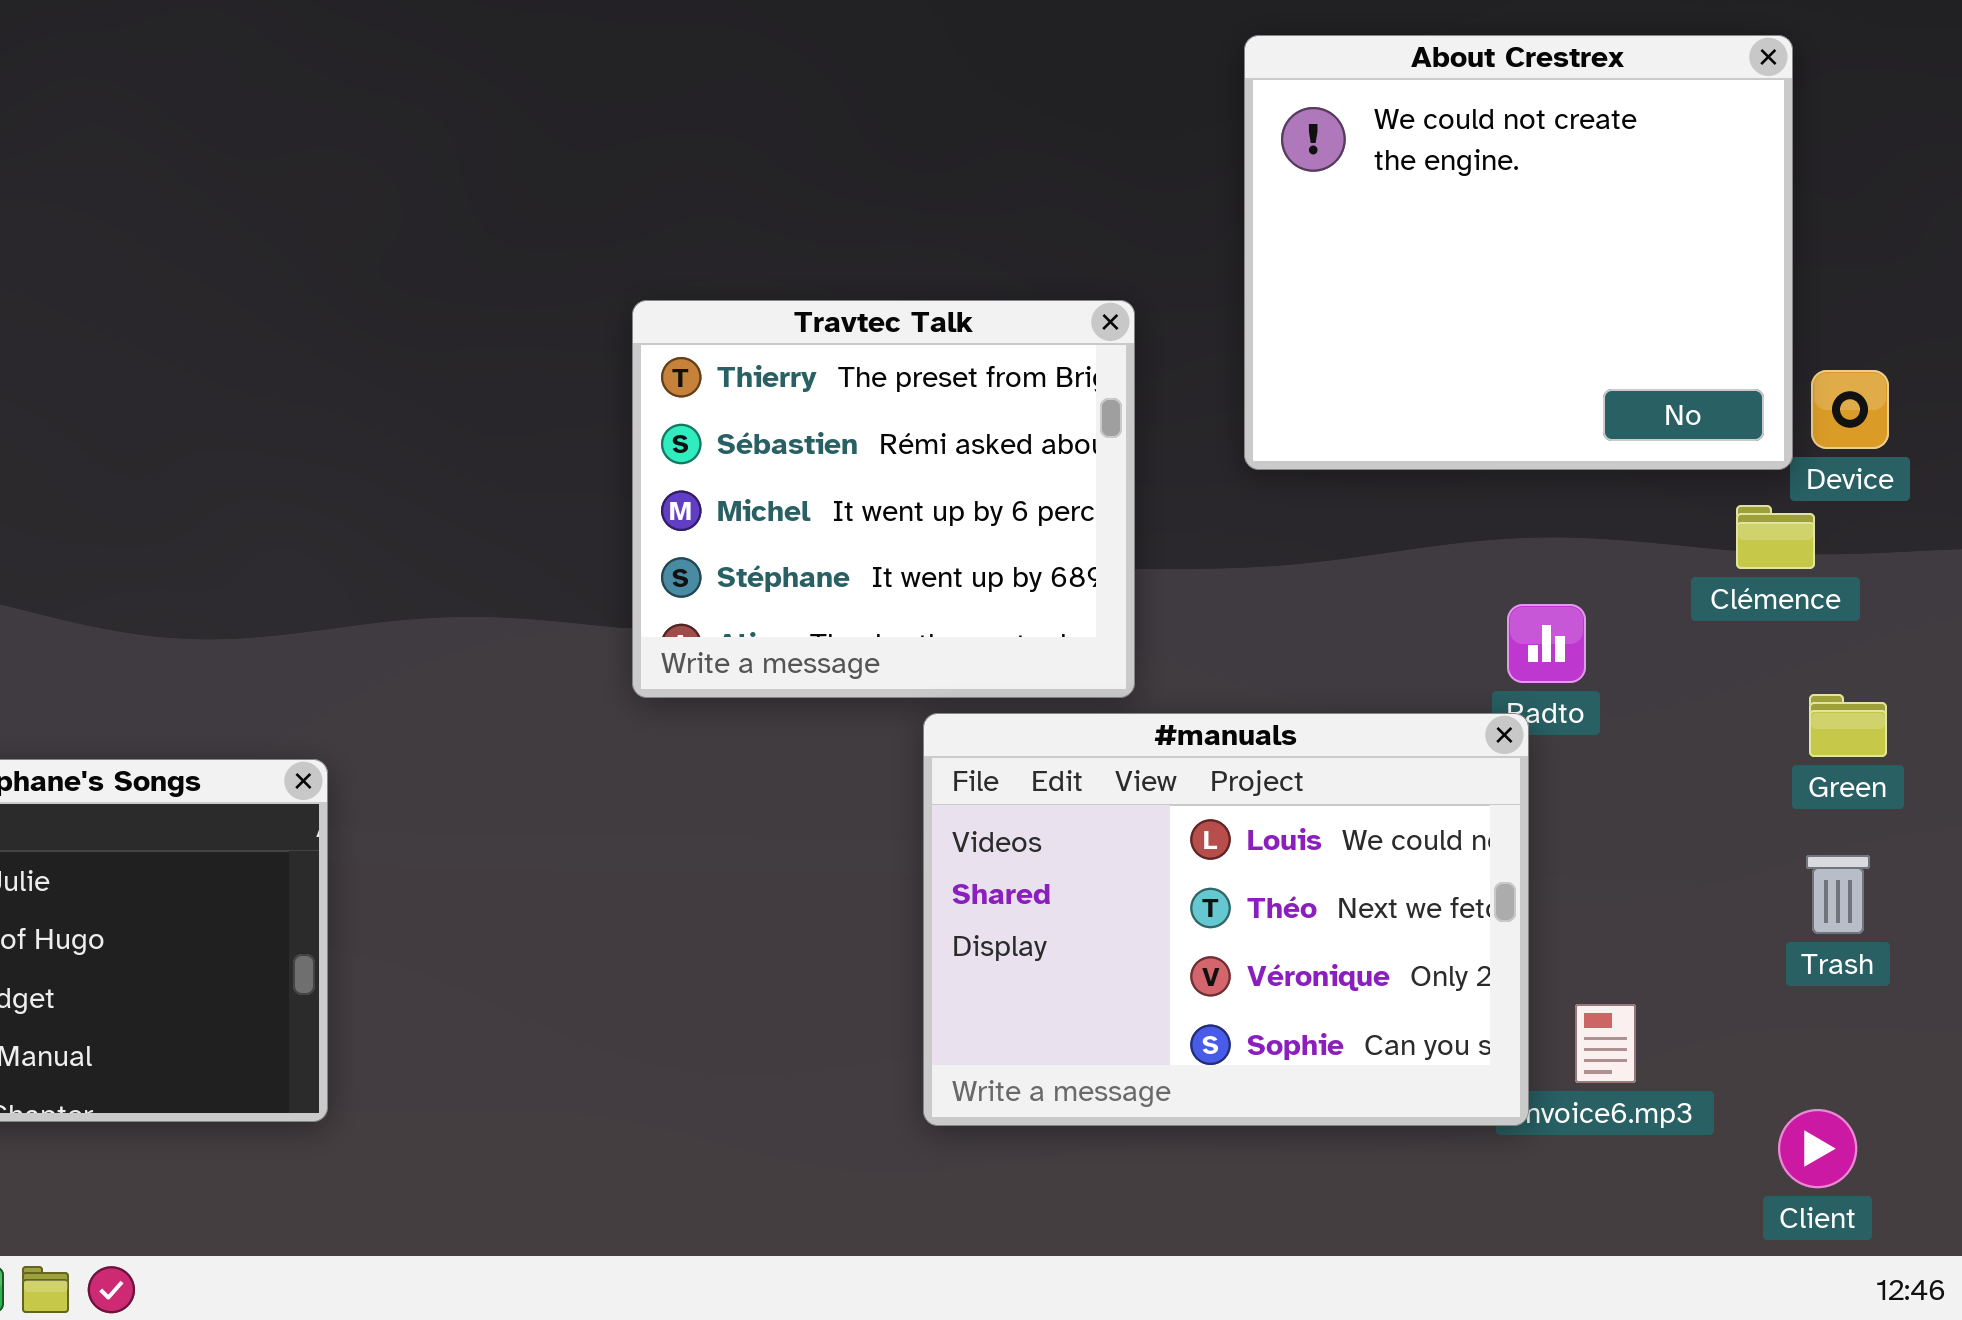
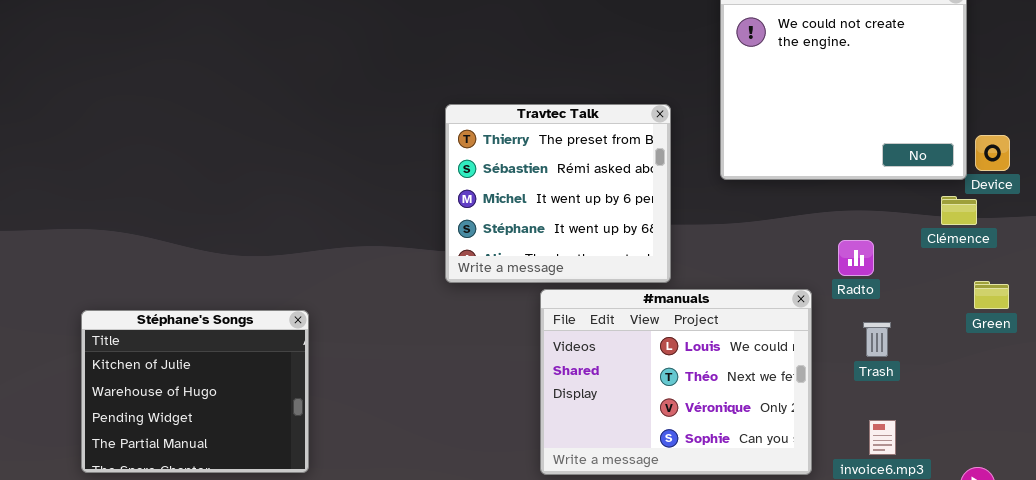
#manuals: [923,713,1529,1126] -> [540,289,812,475], moved
Trash: [1806,855,1870,934] -> [863,322,891,357], moved

